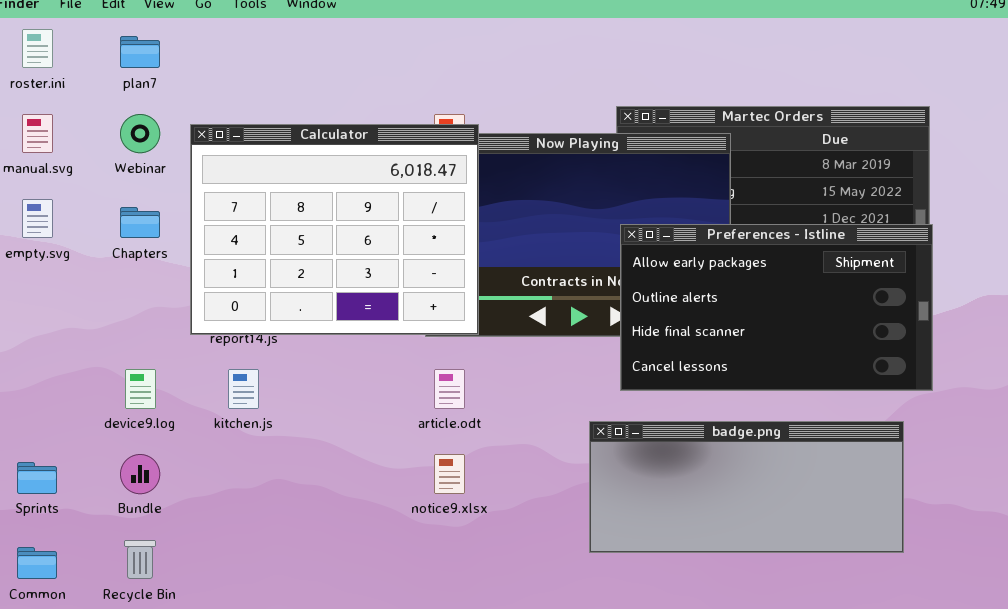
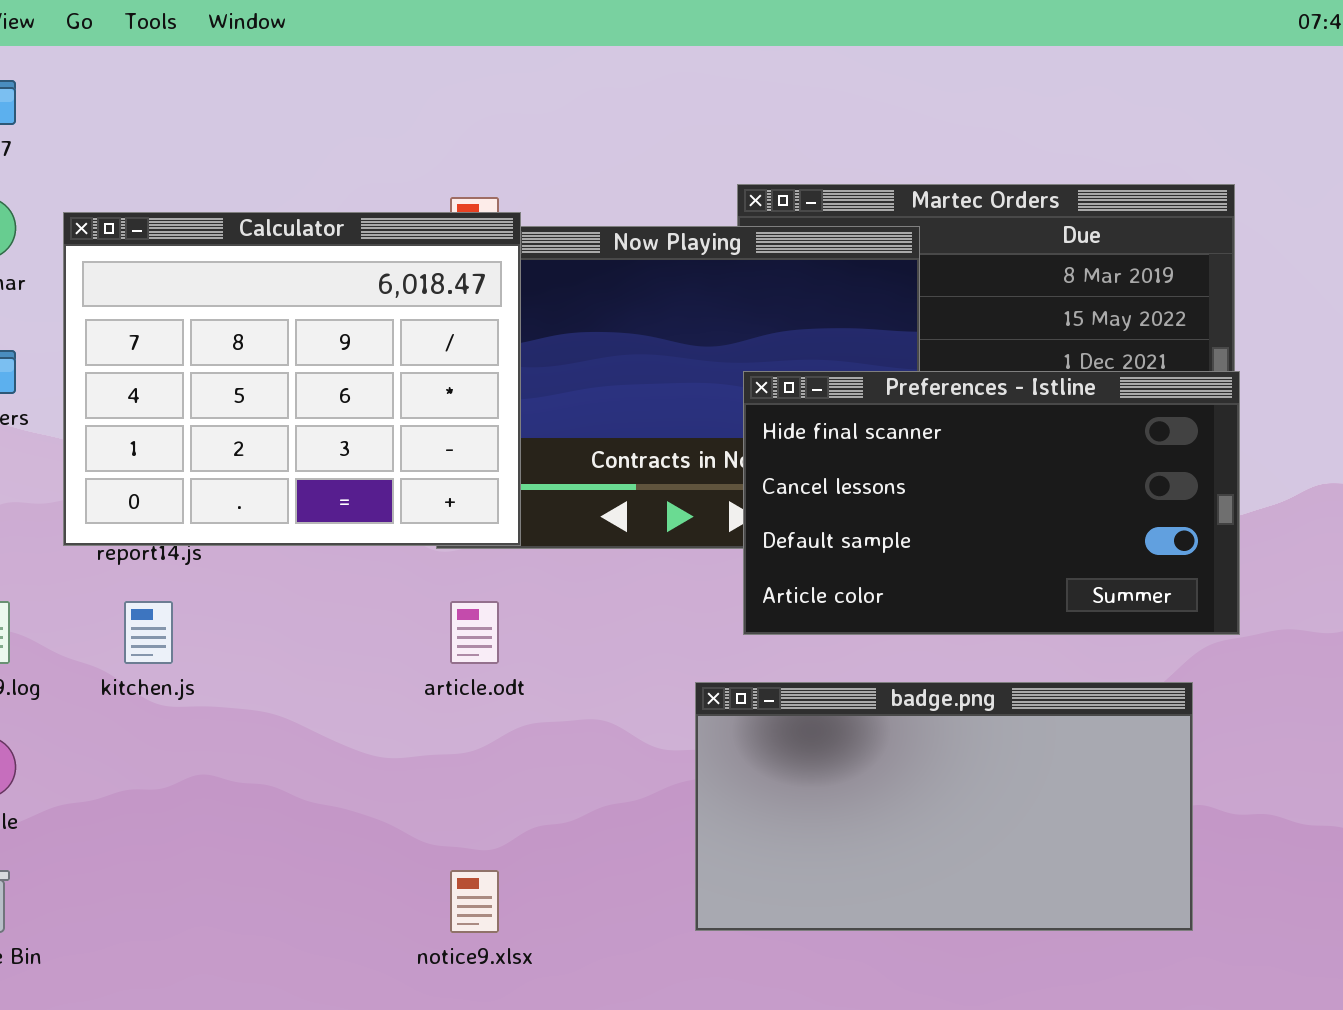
Preferences - Istline: [620,224,933,391] -> [743,371,1240,635], scrolled down 2 rows
badge.png: [589,421,904,553] -> [695,682,1193,931], resized
notice9.xlsx: [434,454,465,494] -> [450,870,499,933], moved

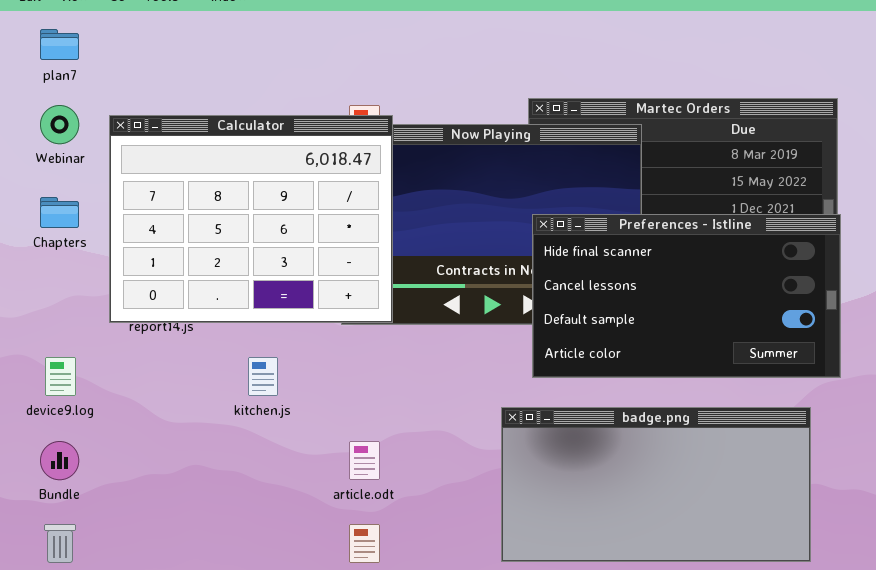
kitchen.js: [124,601,173,664] -> [248,357,278,396], moved
article.odt: [450,601,499,664] -> [349,441,380,480], moved

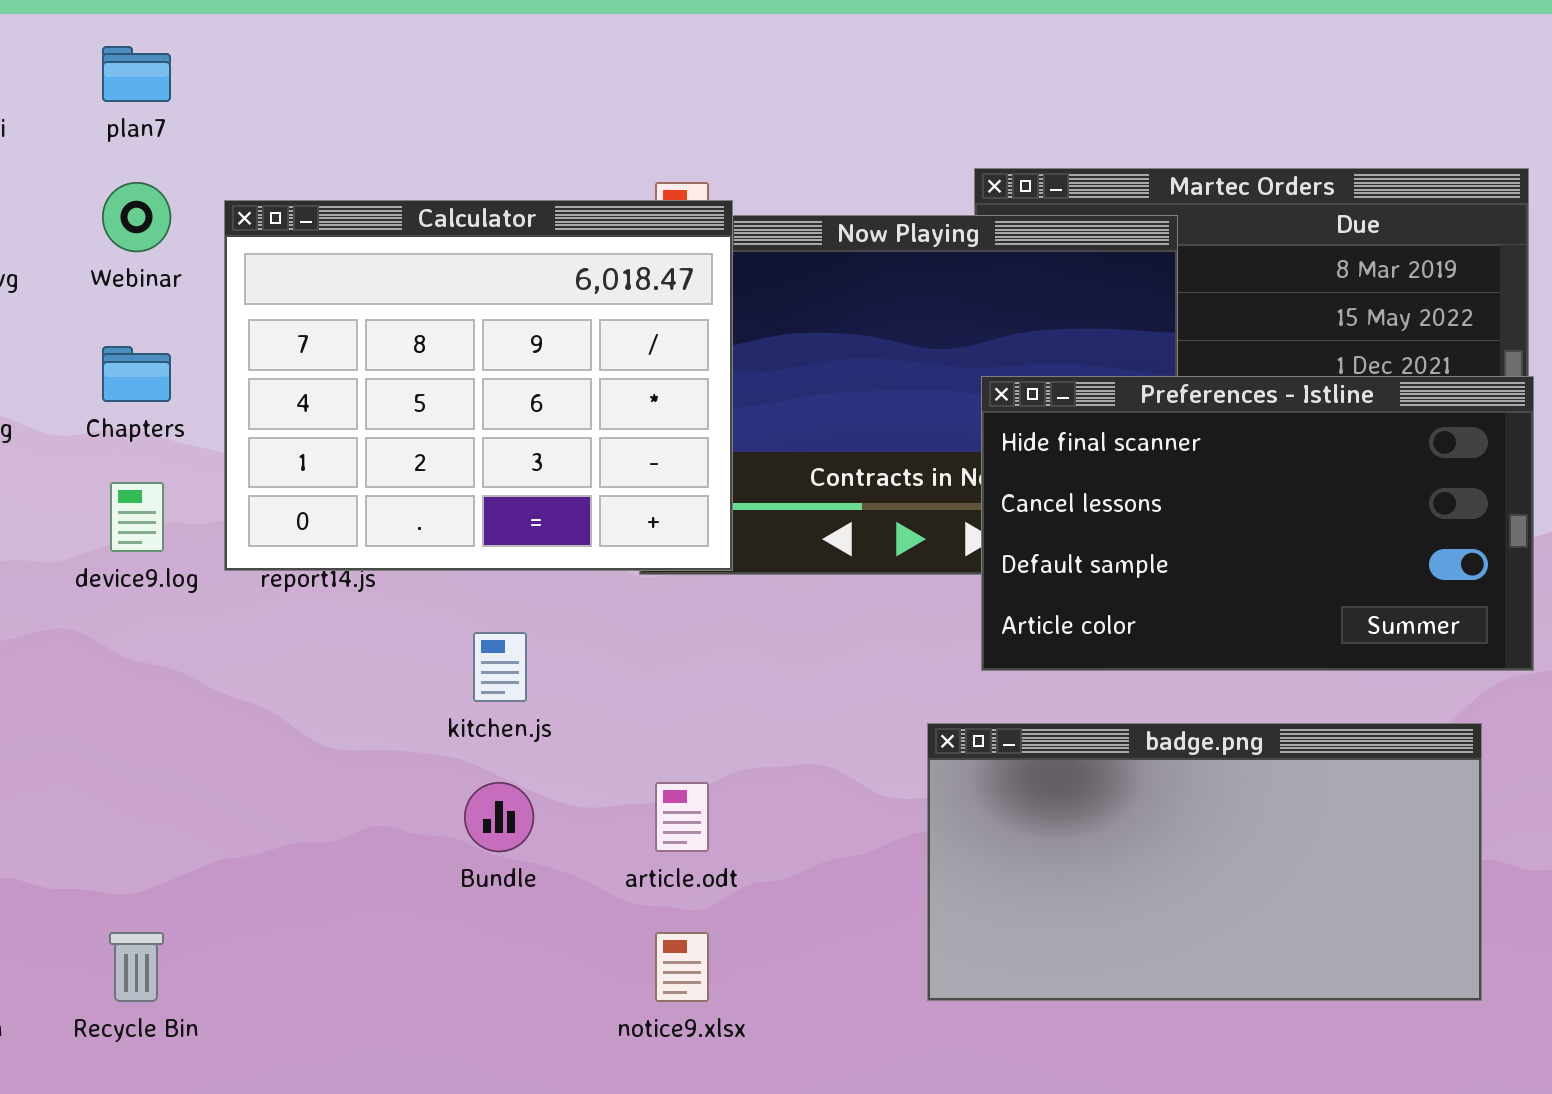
device9.log: [45,357,76,396] -> [110,482,164,552], moved
Bundle: [40,441,79,480] -> [464,782,534,852], moved

